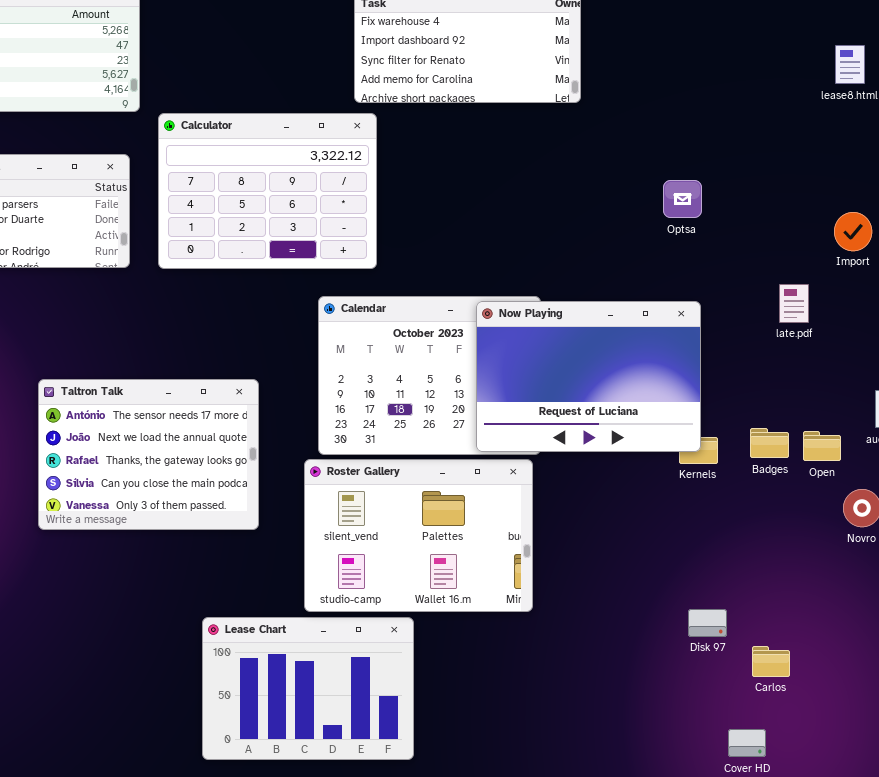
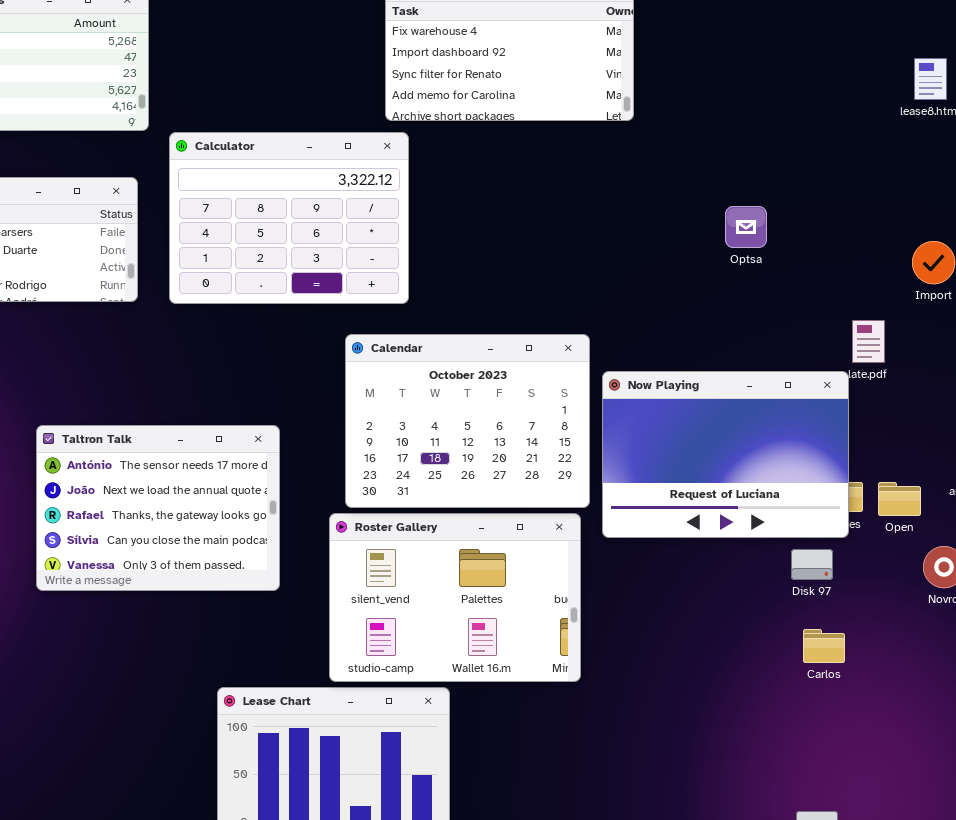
Now Playing: [476,301,701,452] -> [602,371,849,538], moved
Disk 97: [688,609,727,637] -> [791,549,833,580], moved
Carlos: [752,646,790,677] -> [803,629,845,663], moved

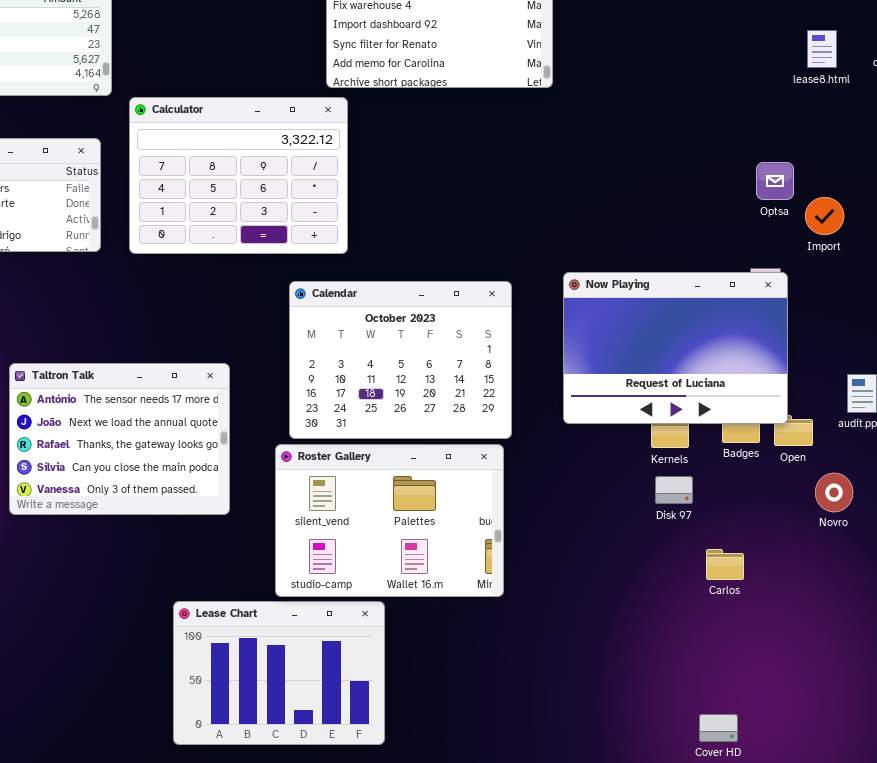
Optsa: [725,206,767,248] -> [756,162,794,200], moved
Now Playing: [602,371,849,538] -> [563,272,788,424], moved
Disk 97: [791,549,833,580] -> [655,476,693,504], moved

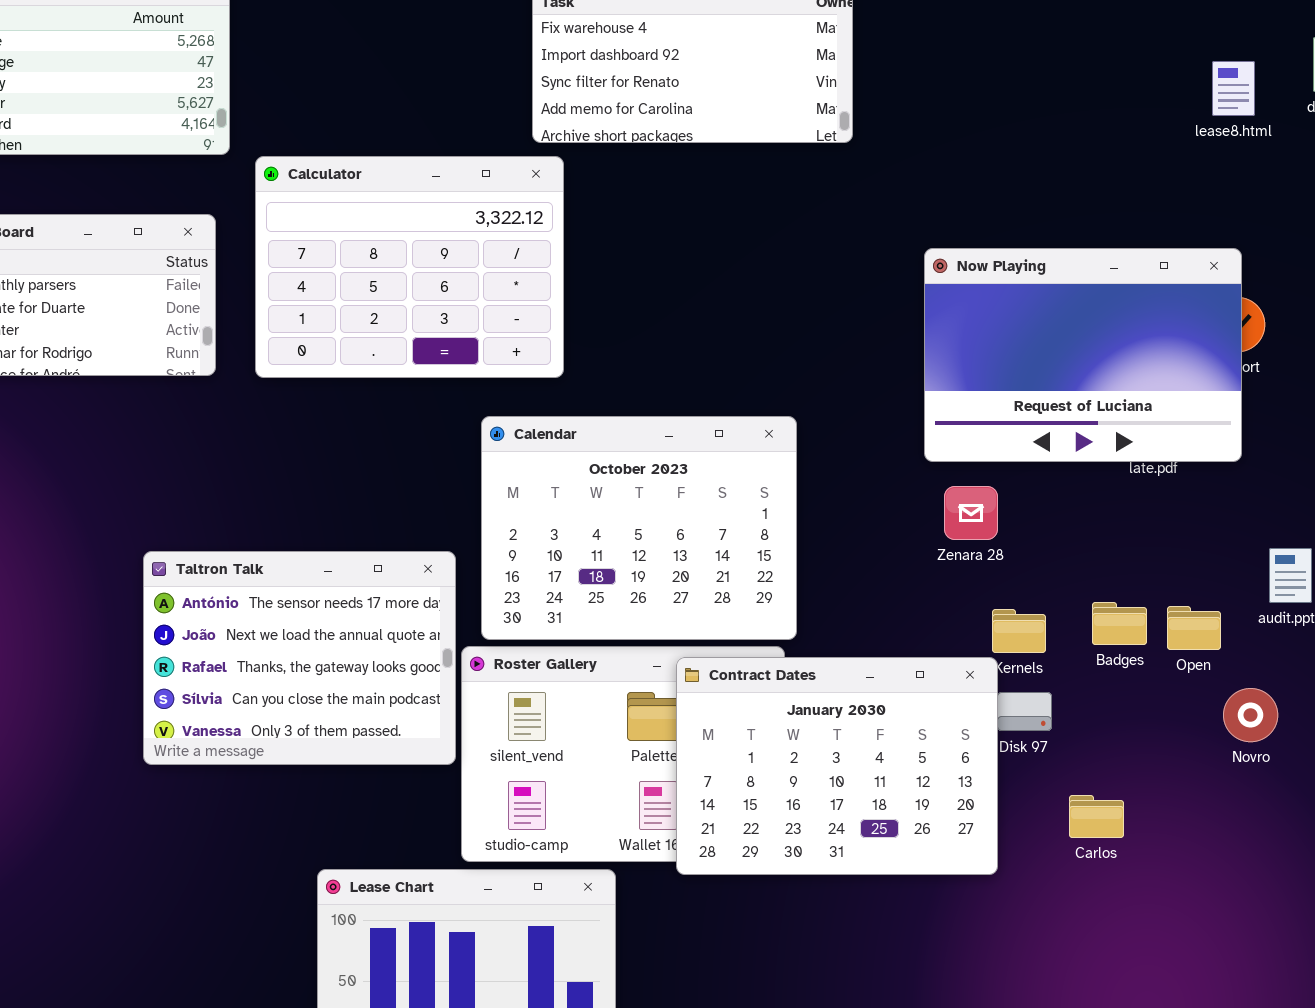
Now Playing: [563,272,788,424] -> [924,248,1242,462], moved
Taltron Talk: [9,363,230,515] -> [143,551,456,765], moved
Contract Dates: none -> [676,657,998,875], opened

